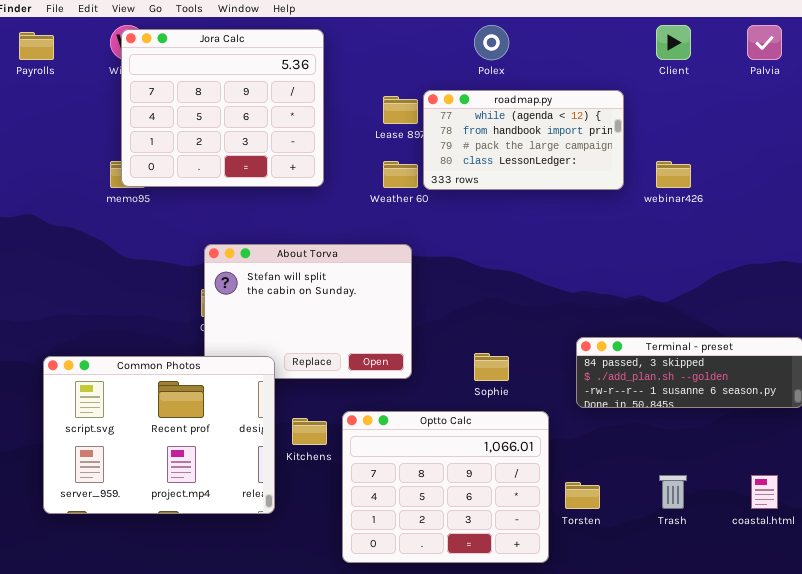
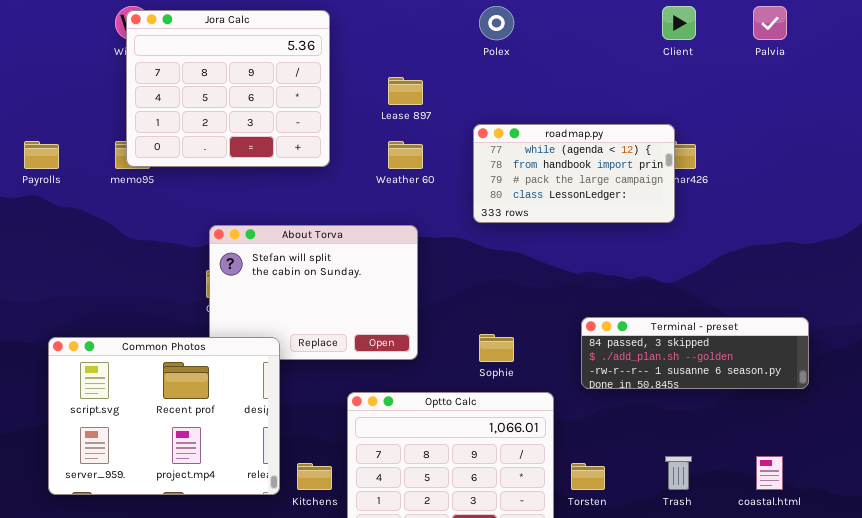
Payrolls: [19,32,54,60] -> [24,141,59,169], moved
roadmap.py: [423,90,624,190] -> [473,124,675,223], moved
Kitchens: [292,418,327,445] -> [297,463,332,490], moved

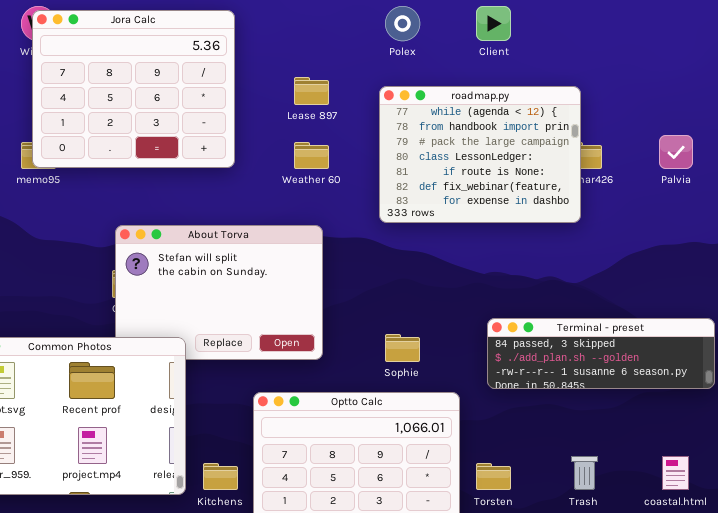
Client: [662,6,696,40] -> [476,6,511,41], moved
Palvia: [753,6,787,40] -> [659,135,693,169], moved
roadmap.py: [473,124,675,223] -> [379,86,581,223], resized

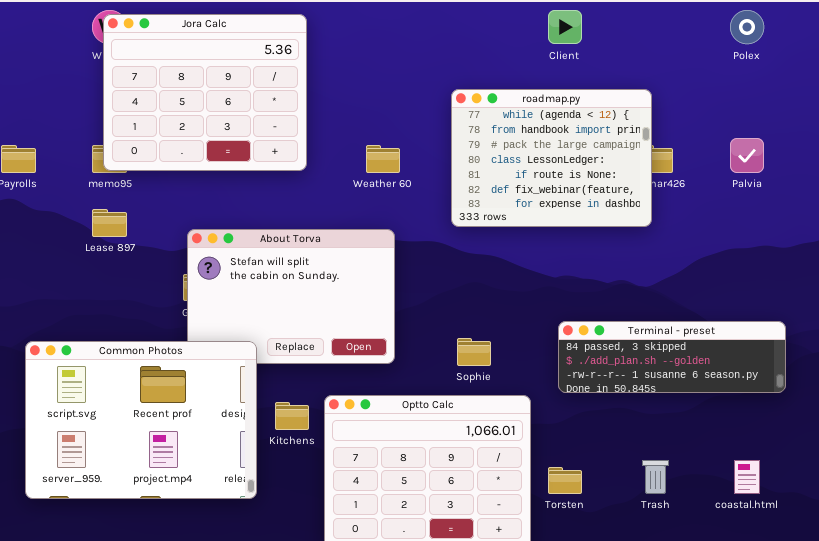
Polex: [385,6,420,41] -> [730,10,764,44], moved
Lease 897: [294,77,329,105] -> [92,209,127,237], moved
Kitchens: [203,463,238,490] -> [275,402,309,430], moved

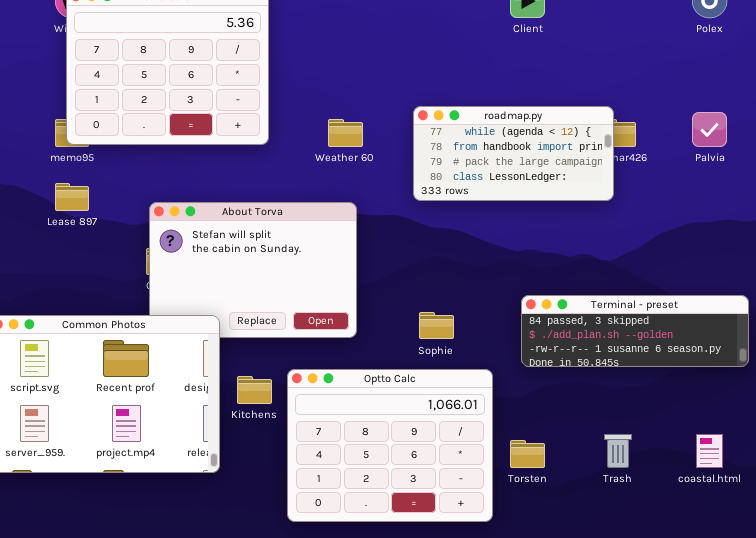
roadmap.py: [451,89,652,227] -> [413,106,614,201], resized

